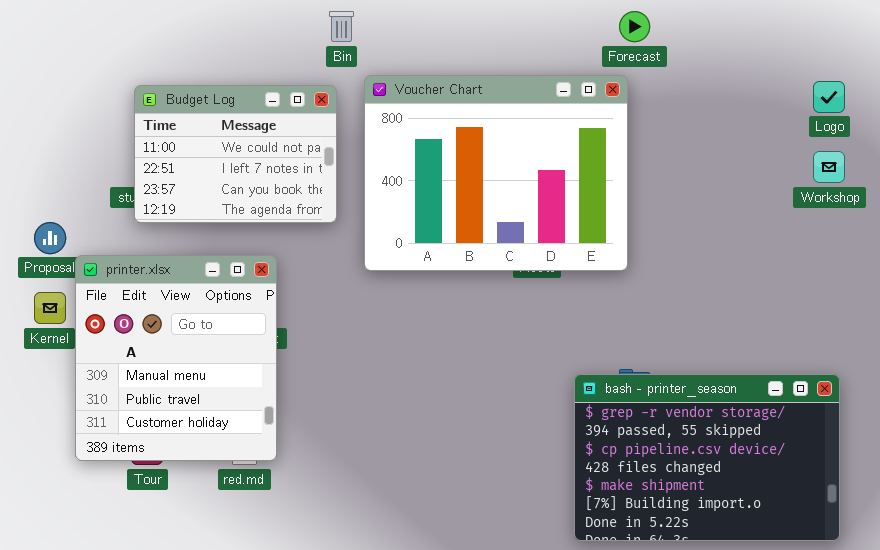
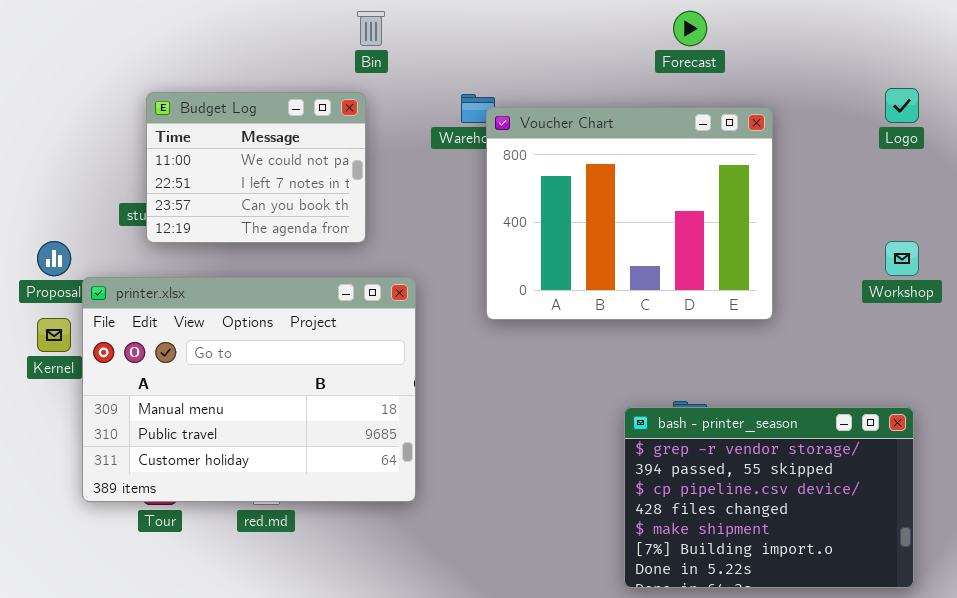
Voucher Chart: [364,75,628,271] -> [486,107,773,320], moved
Workshop: [813,151,845,183] -> [885,241,919,276], moved
printer.xlsx: [75,255,277,461] -> [82,277,416,502], resized

